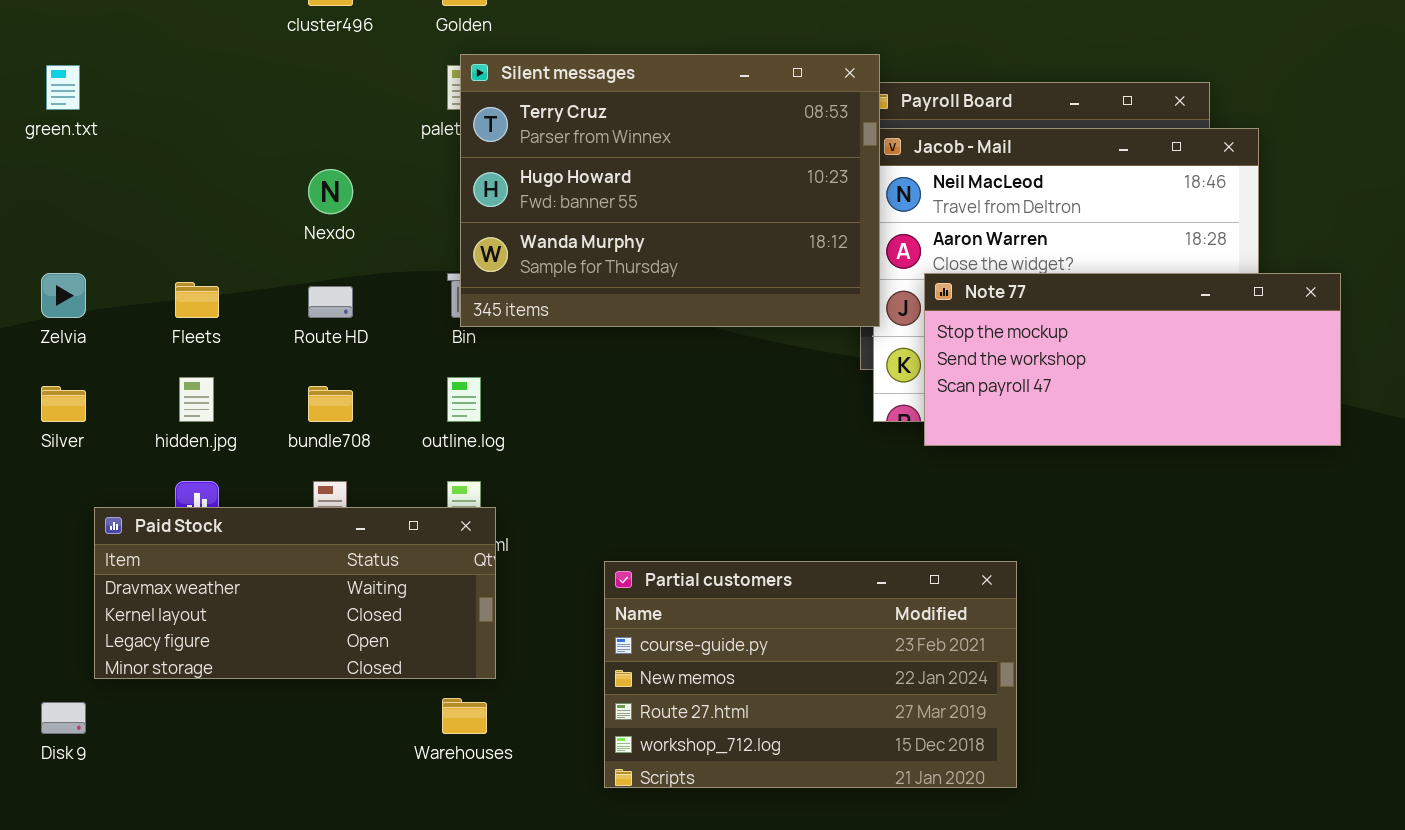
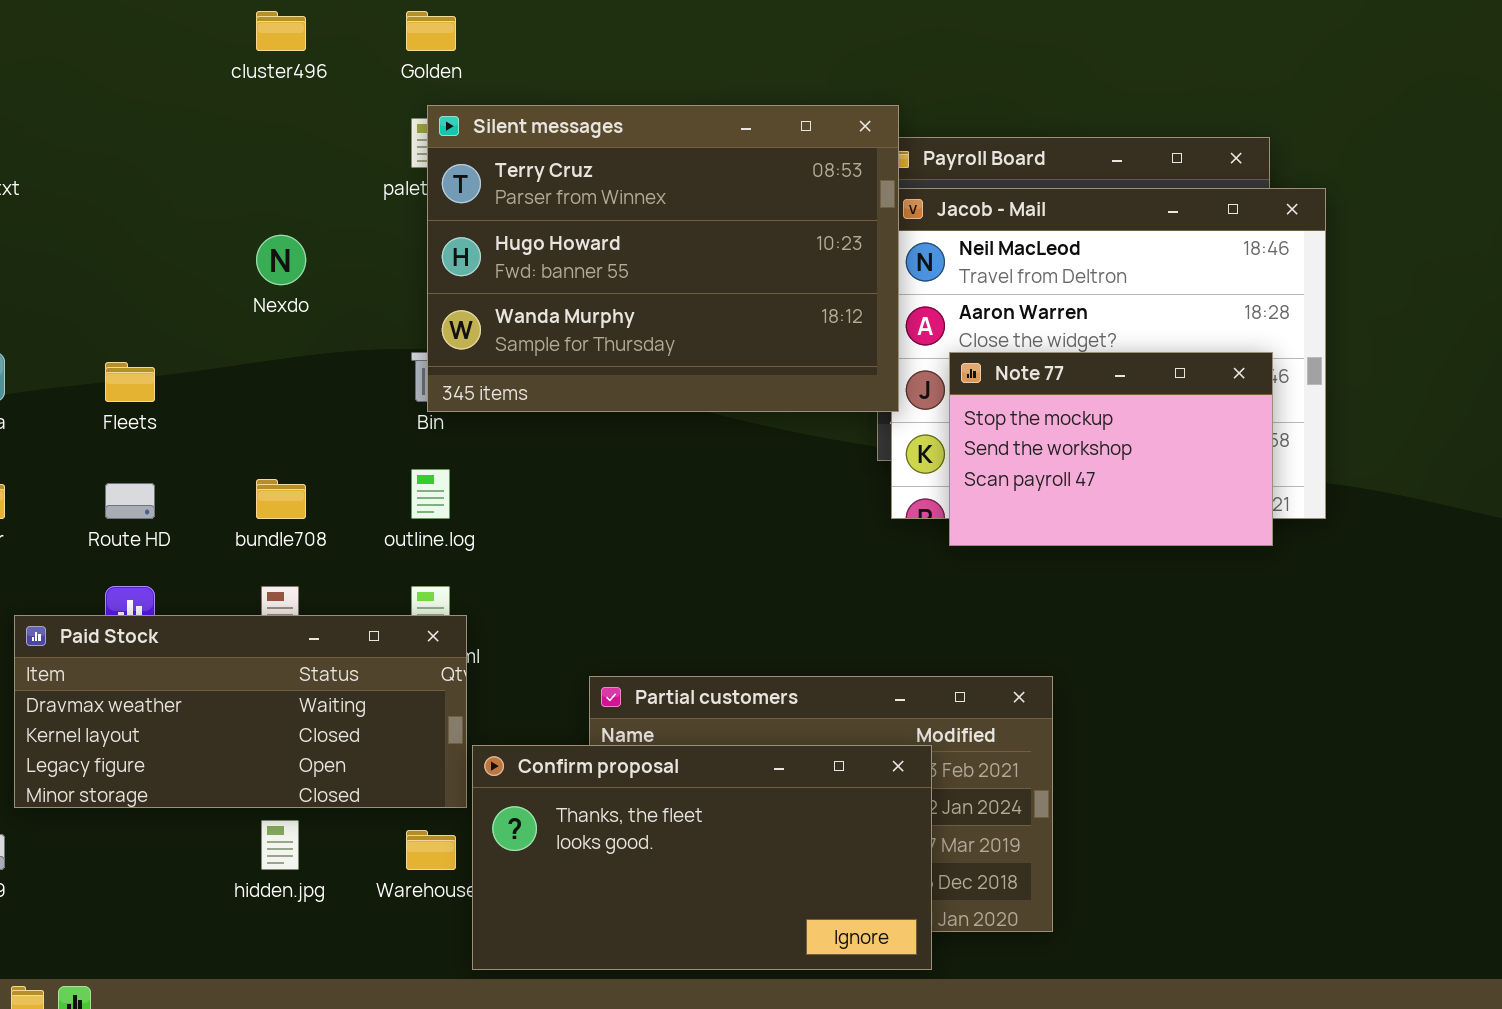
Note 77: [924,273,1341,446] -> [949,352,1273,546], resized
Route HD: [308,286,353,318] -> [105,483,155,519], moved
hidden.jpg: [179,377,214,422] -> [261,820,299,870], moved
Confirm proposal: none -> [472,745,932,970], opened

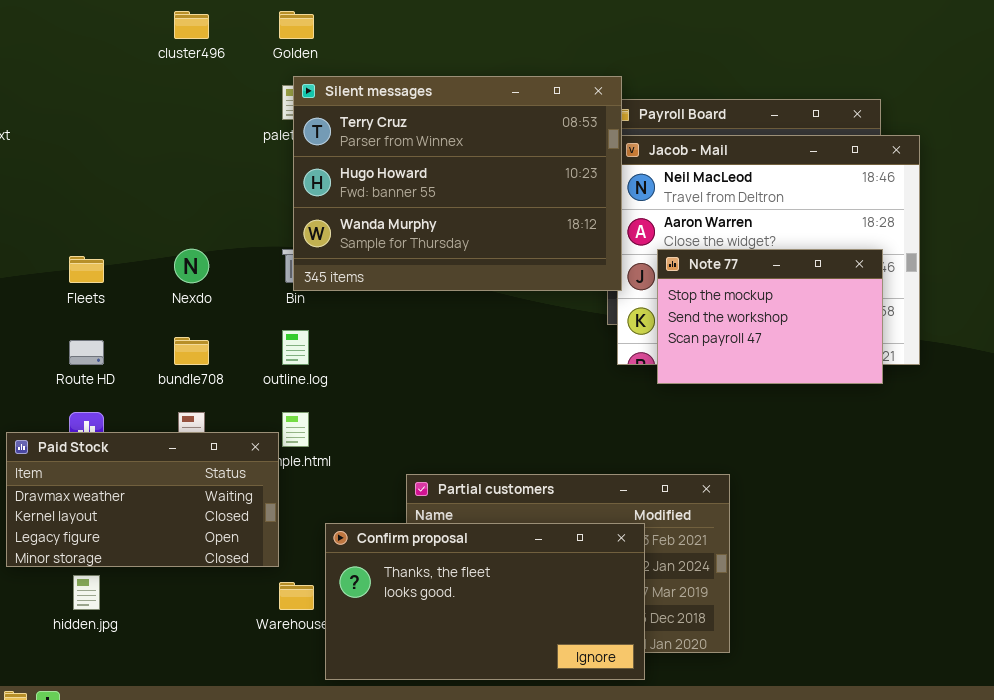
Nexdo: [256,235,306,285] -> [174,249,209,283], moved
Paid Stock: [14,615,467,808] -> [6,432,279,567], resized
hidden.jpg: [261,820,299,870] -> [73,575,100,610], moved

